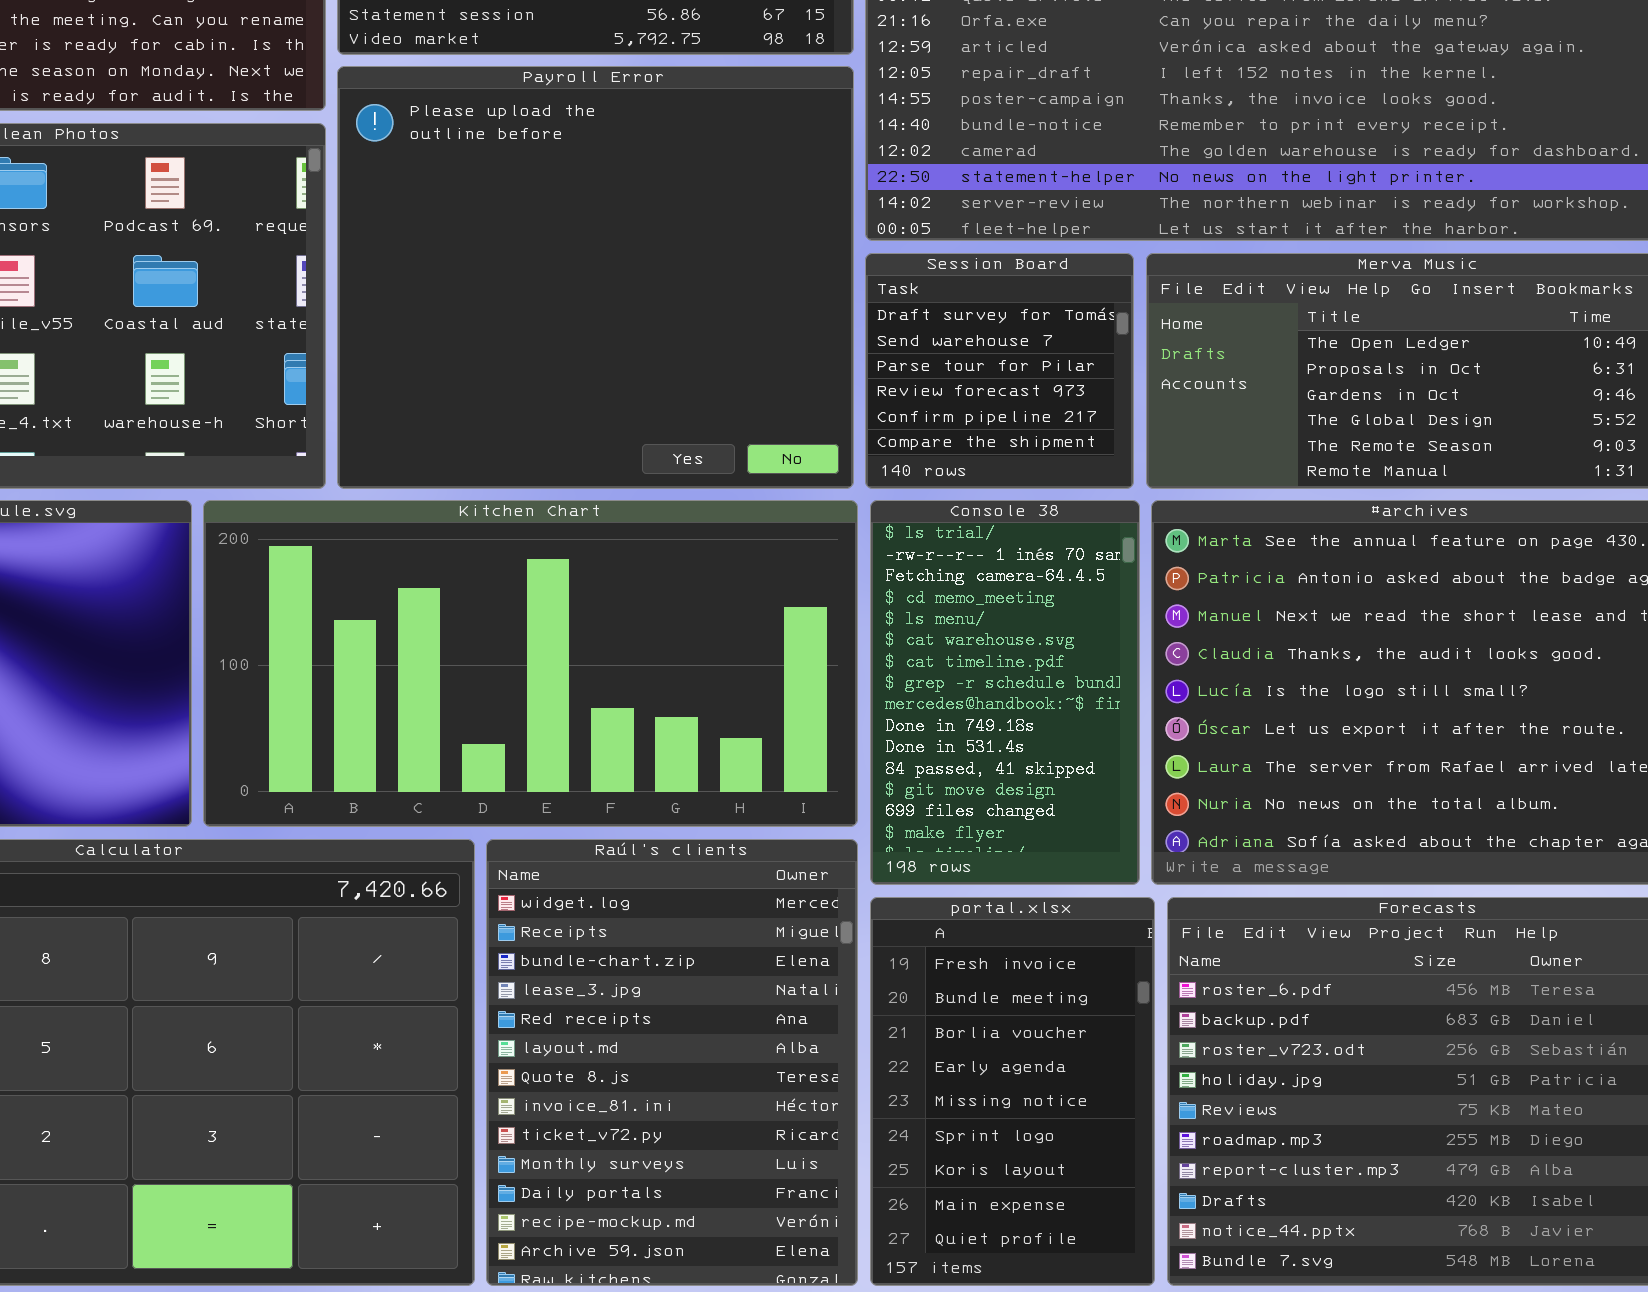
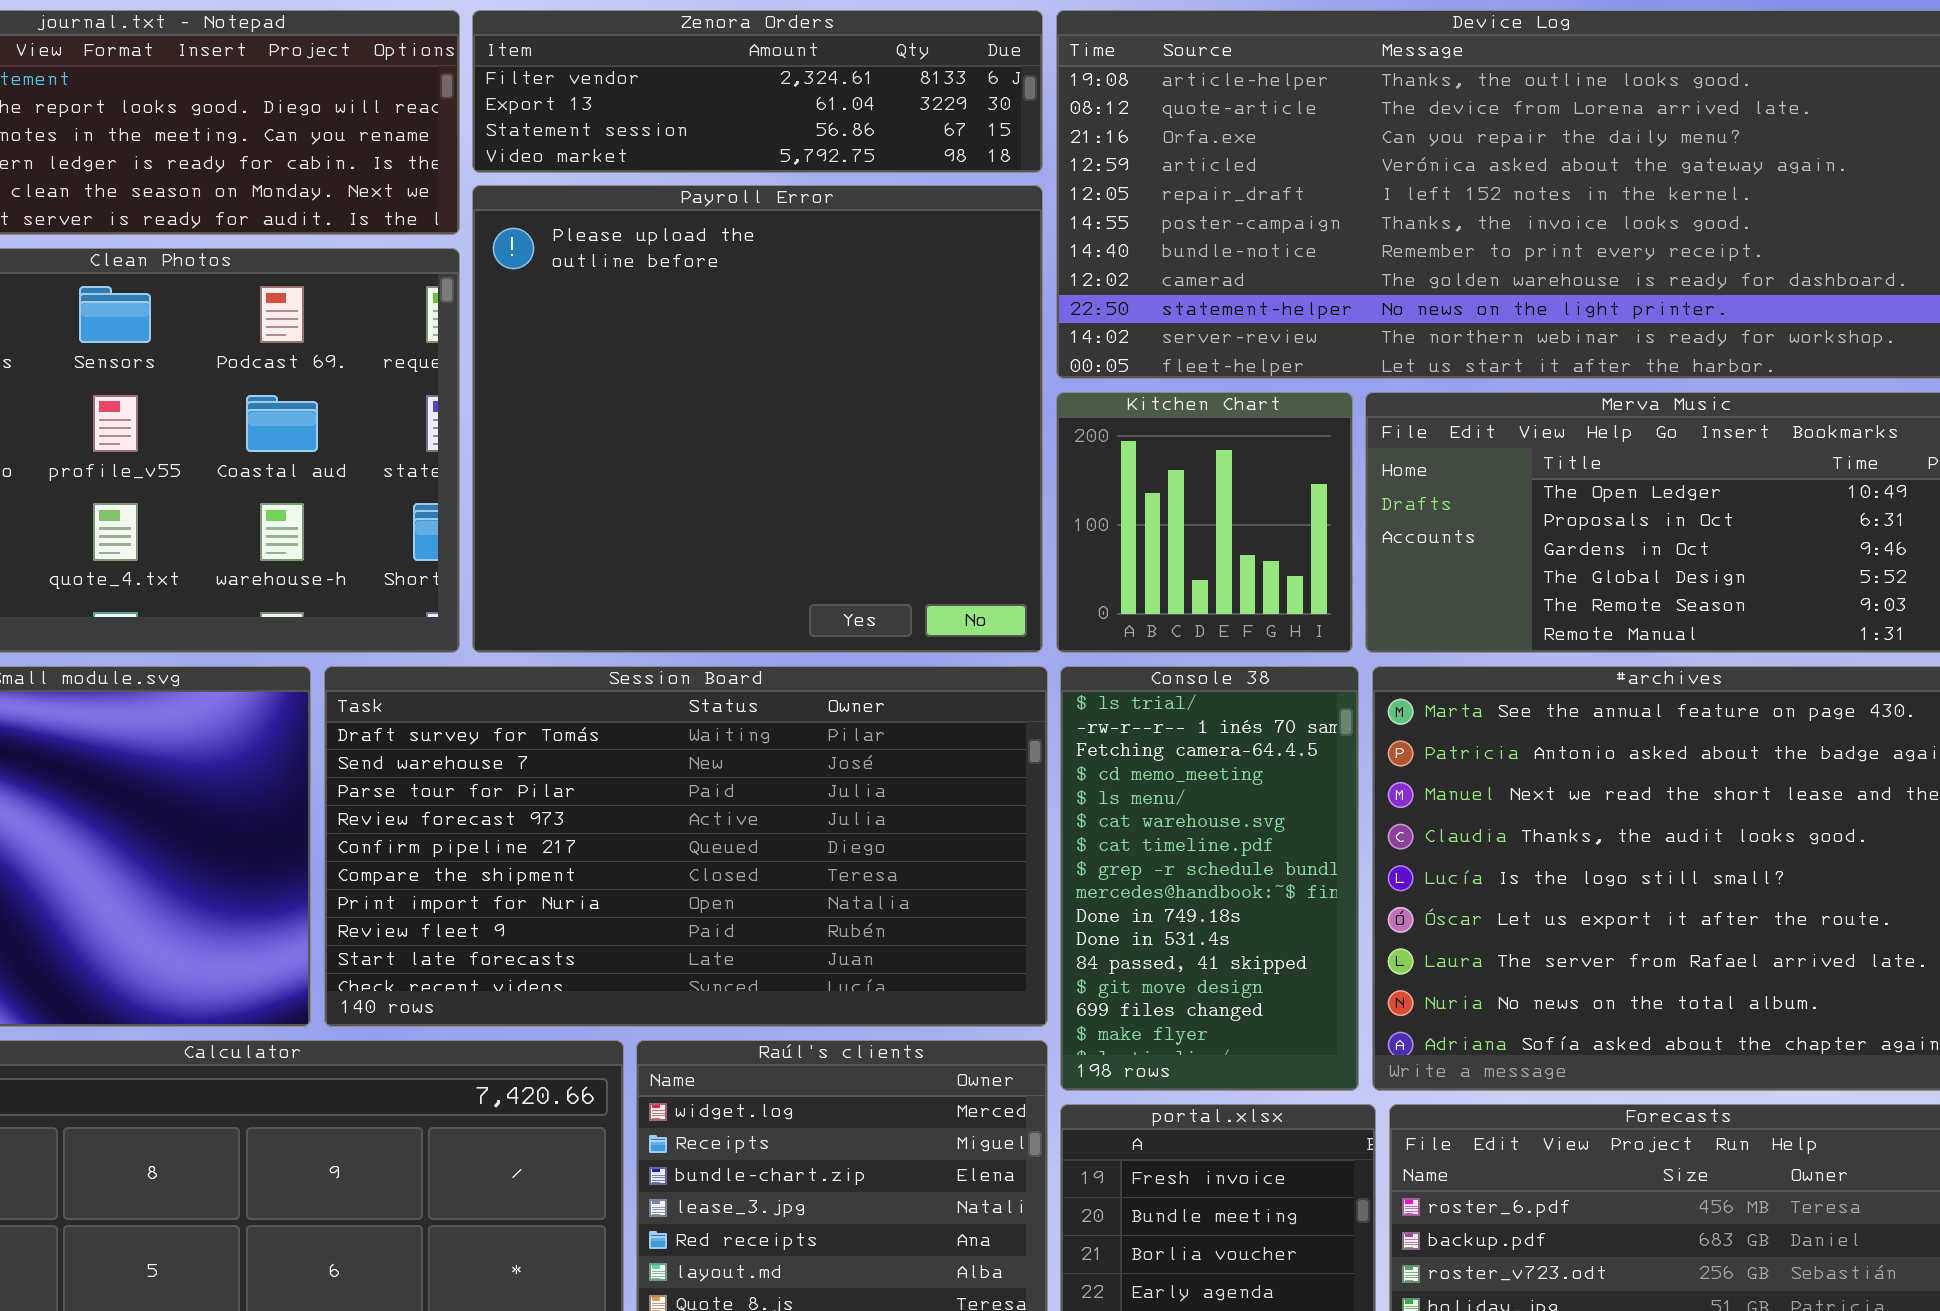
Session Board: [865,253,1134,489] -> [324,666,1048,1027], moved, resized
Kitchen Chart: [203,500,858,827] -> [1056,392,1353,653], moved, resized

